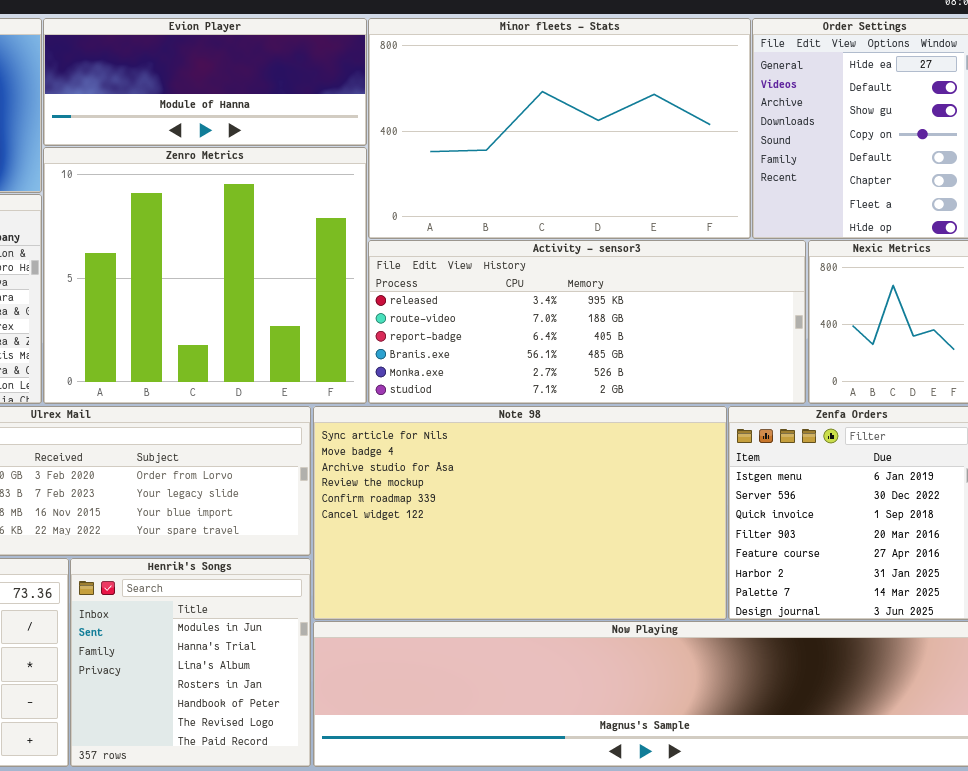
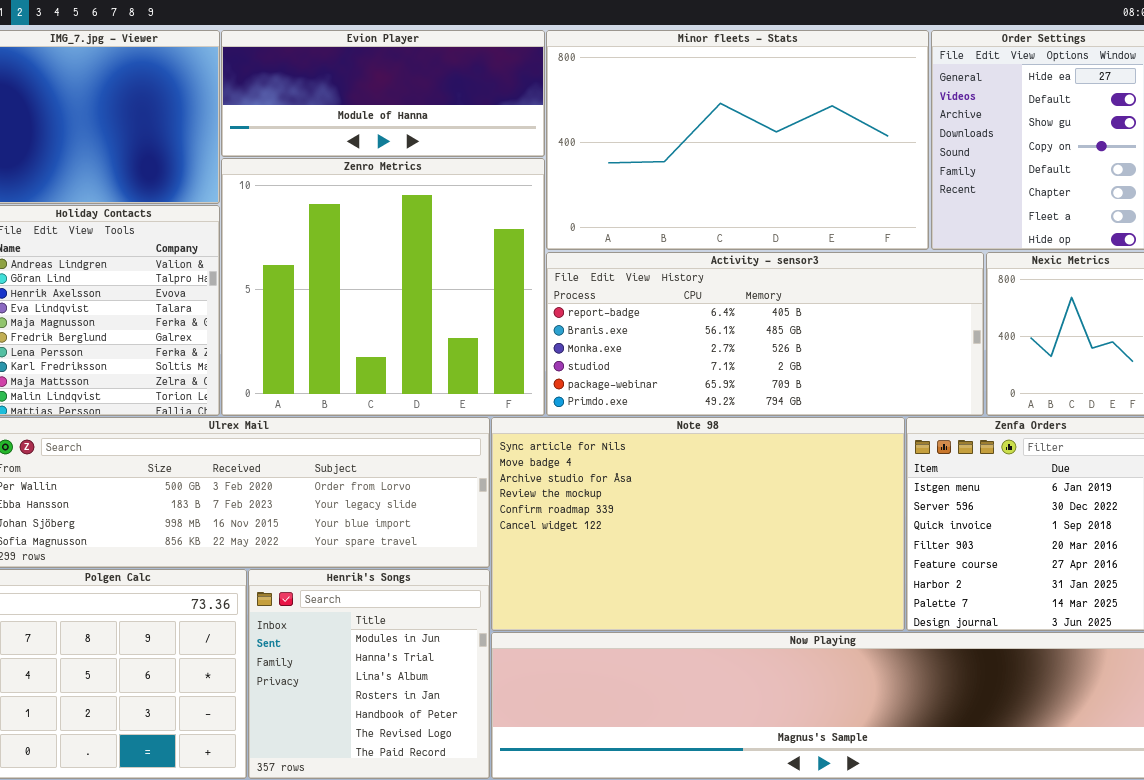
Activity - sensor3: [368,240,806,404] -> [546,252,984,416], scrolled down 2 rows

